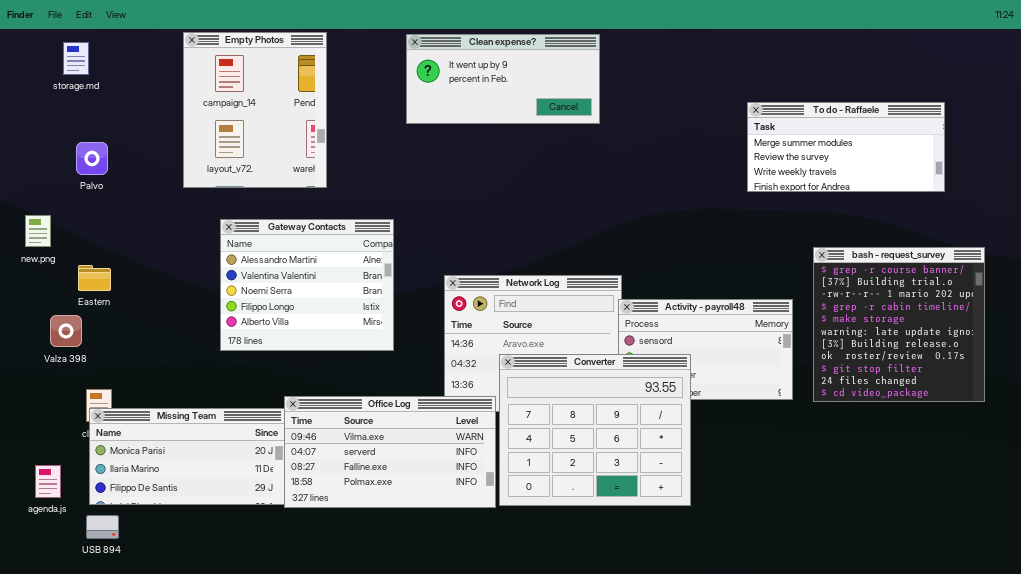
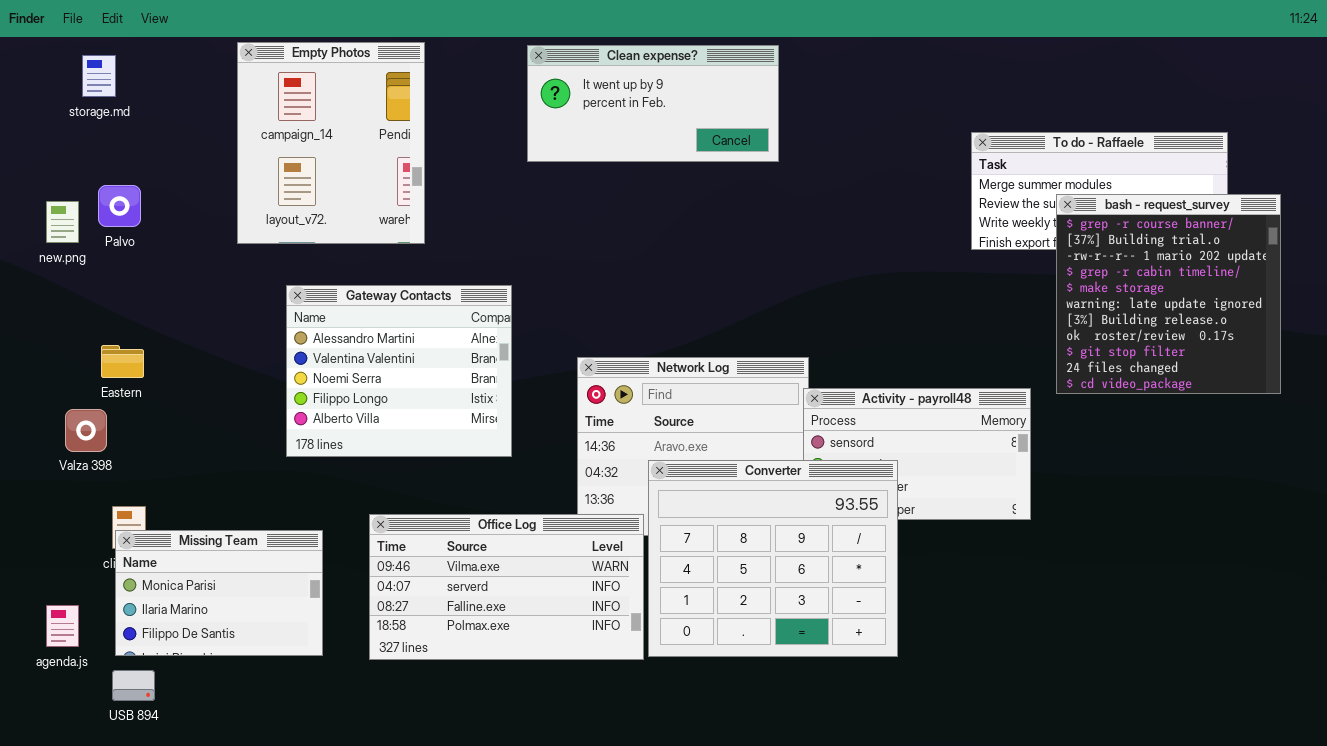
new.png: [25,215,51,247] -> [46,201,79,243], moved
bash - request_survey: [813,247,985,402] -> [1056,194,1281,394], moved
Missing Team: [89,408,285,505] -> [115,530,323,656], resized

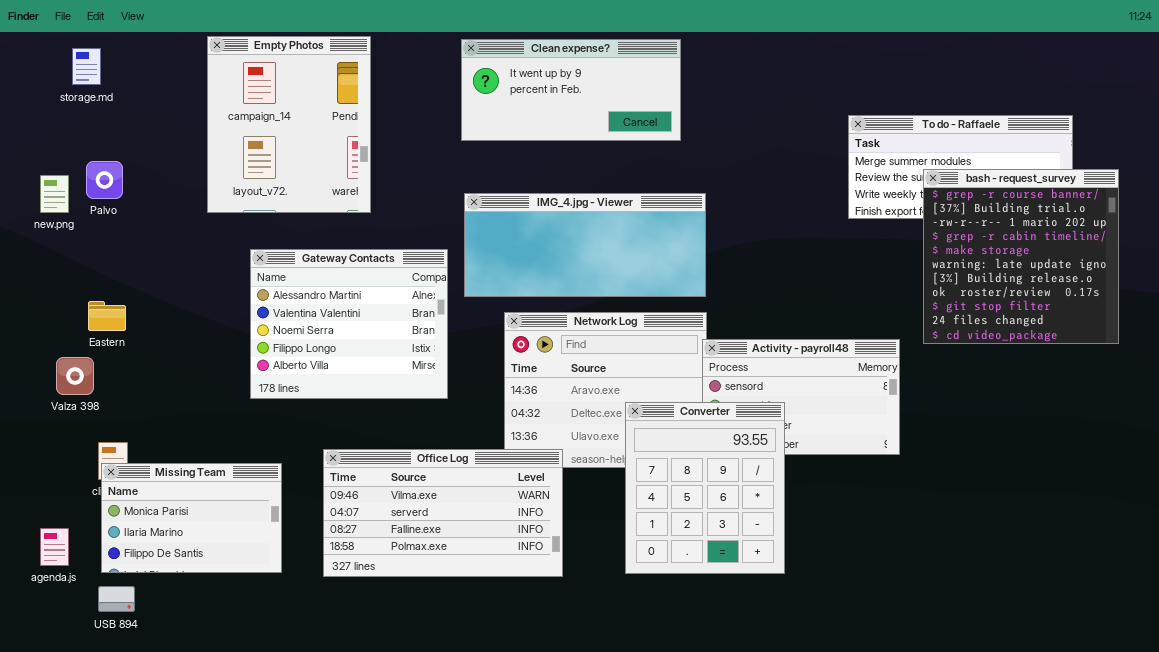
IMG_4.jpg - Viewer: none -> [464,193,706,297], opened
Converter: [648,460,898,657] -> [625,402,785,574], resized

